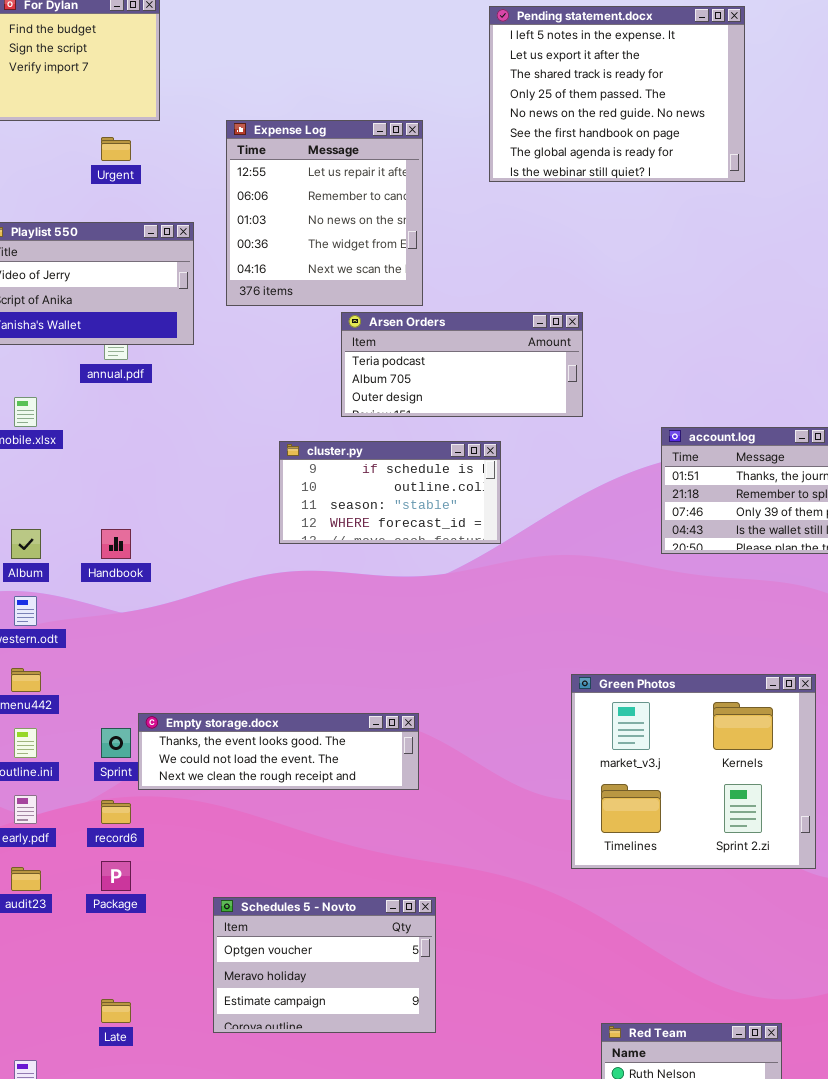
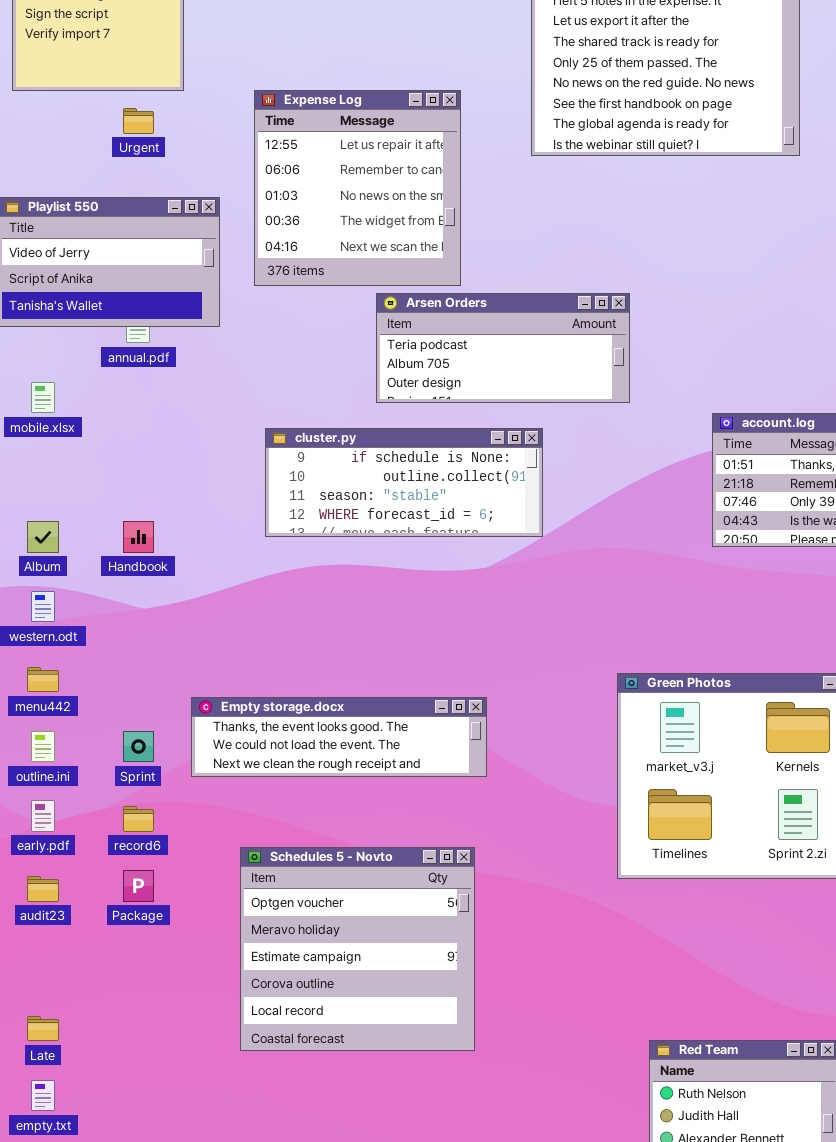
cluster.py: [279,441,501,544] -> [265,428,543,537], resized
Empty storage.docx: [138,713,419,790] -> [191,697,487,777], moved
Schedules 5 - Novto: [213,897,436,1033] -> [240,847,475,1051], resized
Late: [101,999,131,1023] -> [27,1016,59,1041], moved

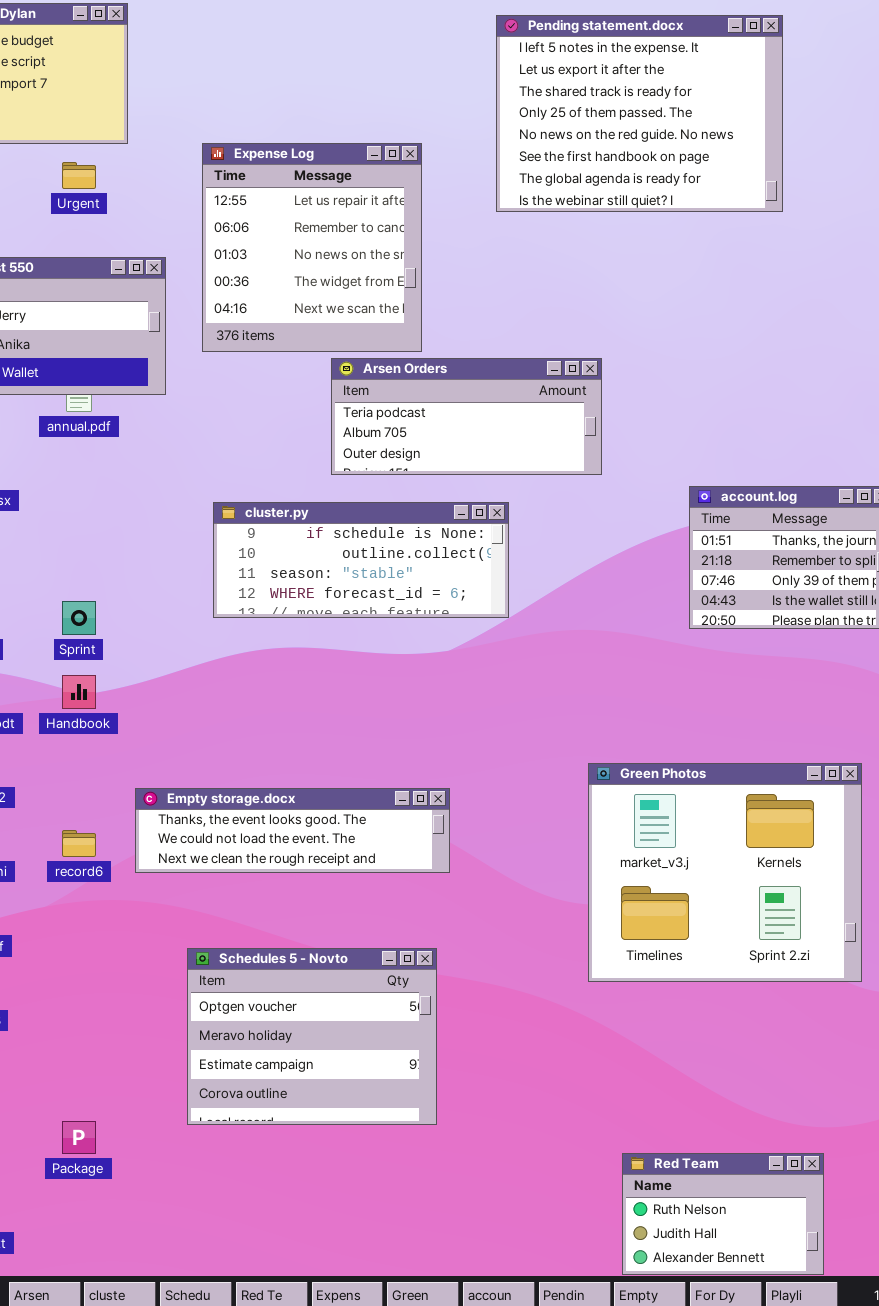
Handbook: [123,521,154,553] -> [62,675,96,709], moved
Sprint: [123,731,154,762] -> [62,601,96,635], moved
record6: [123,806,154,832] -> [62,830,96,857], moved
Schedules 5 - Novto: [240,847,475,1051] -> [187,948,437,1125], resized
Package: [123,870,154,902] -> [62,1121,96,1154], moved

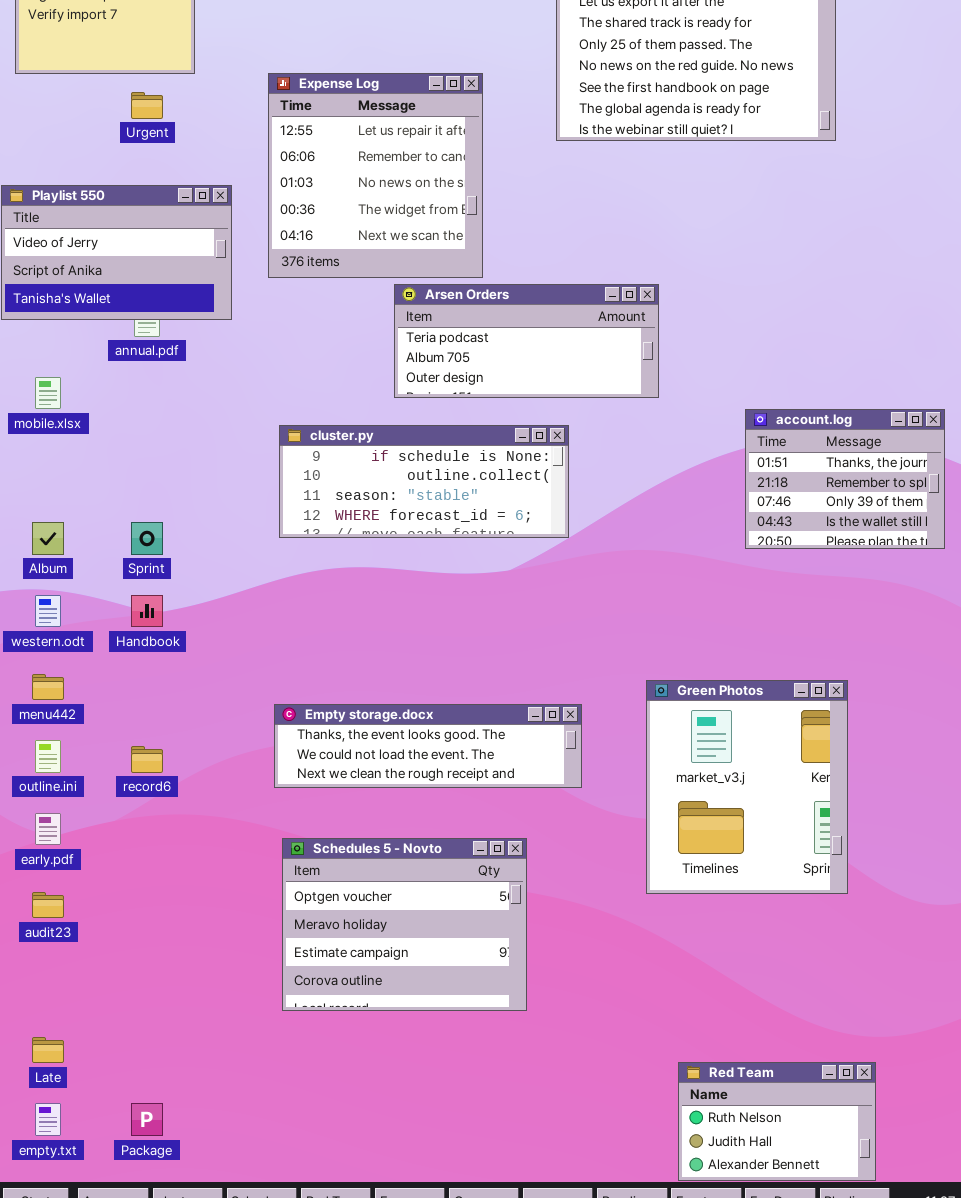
Green Photos: [588,763,862,982] -> [646,680,848,894], resized
Empty storage.docx: [135,788,450,873] -> [274,704,582,788], moved
Schedules 5 - Novto: [187,948,437,1125] -> [282,838,527,1011], moved
Package: [62,1121,96,1154] -> [131,1103,163,1136], moved

